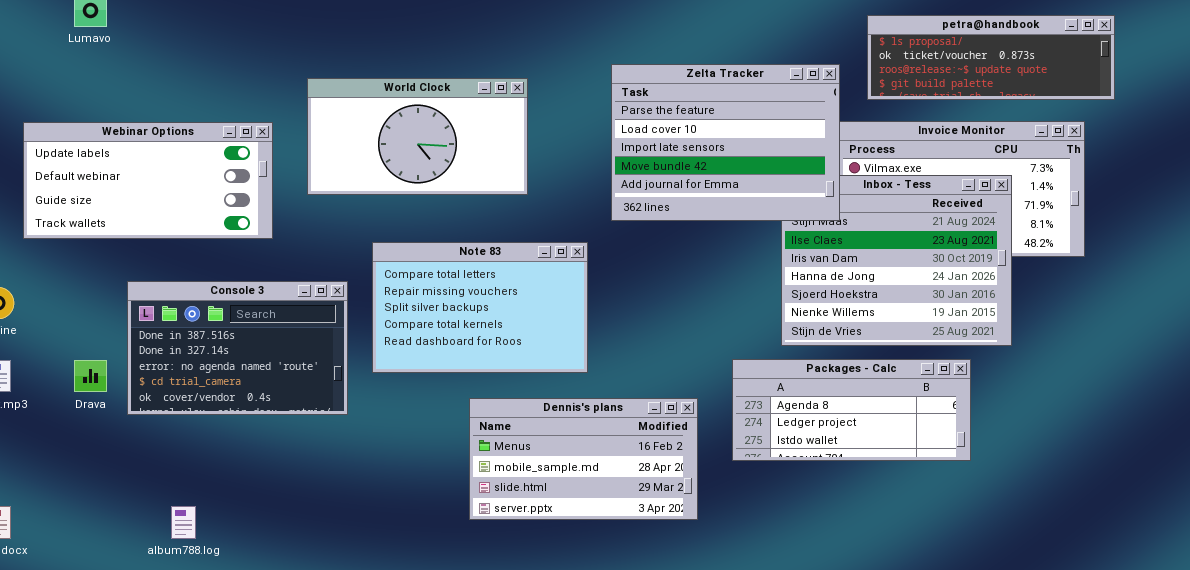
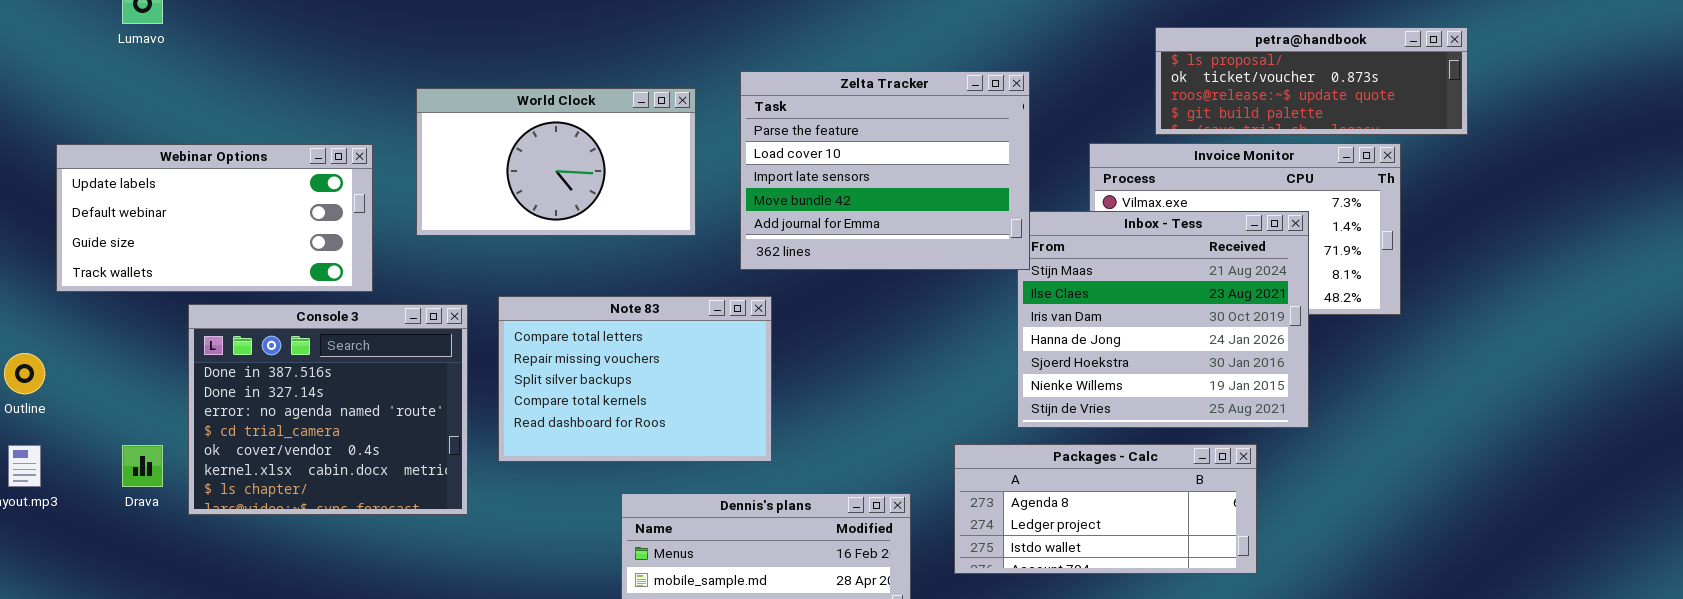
petra@handbook: [867,15,1115,100] -> [1155,27,1468,135], moved
Zelta Tracker: [611,64,840,221] -> [740,71,1030,270], moved
Console 3: [127,281,348,415] -> [188,304,468,515], resized

